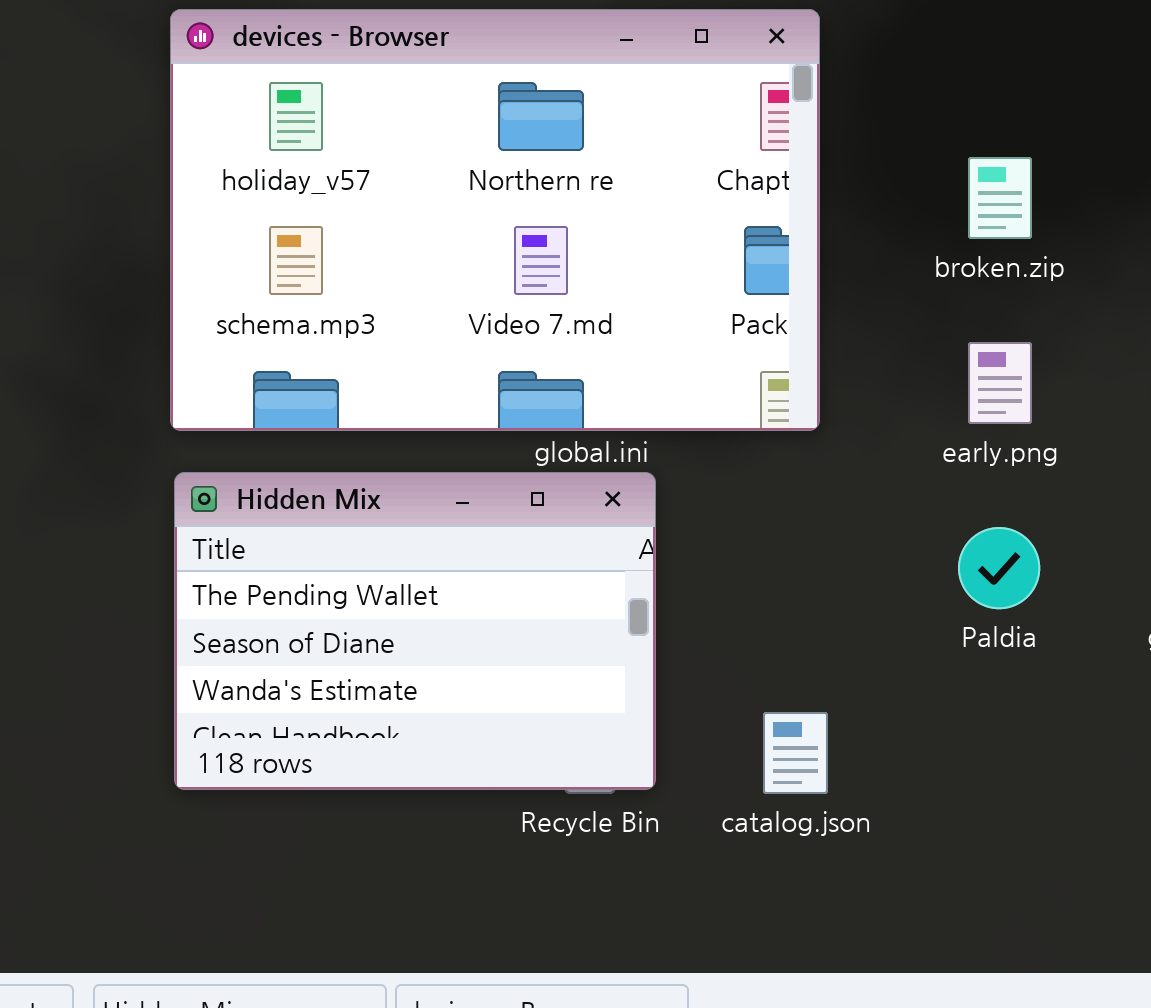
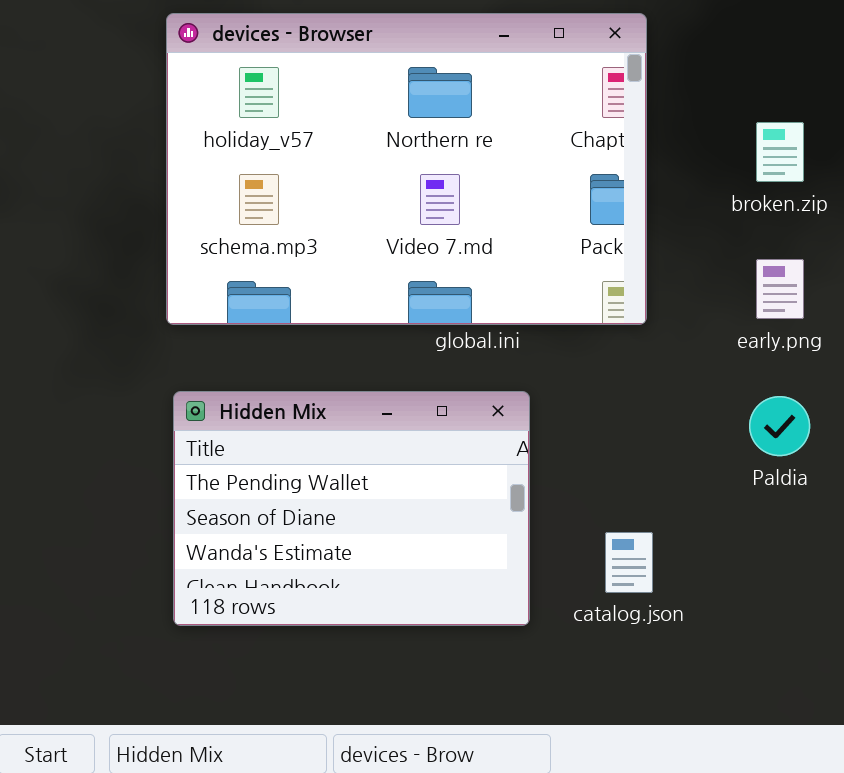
Hidden Mix: [174,472,656,790] -> [173,391,530,626], moved

